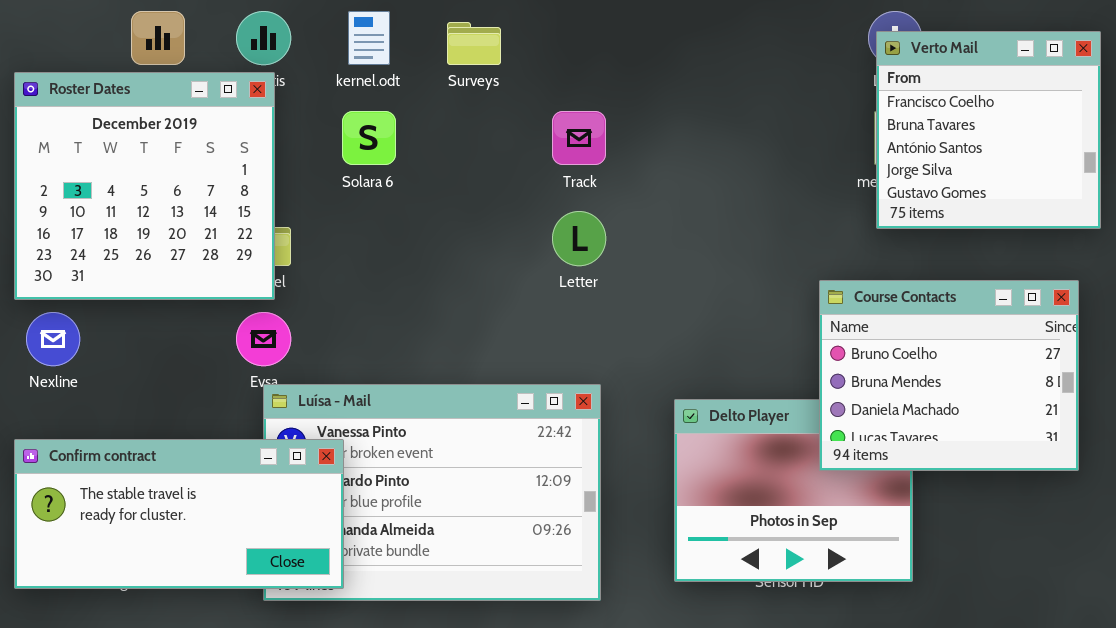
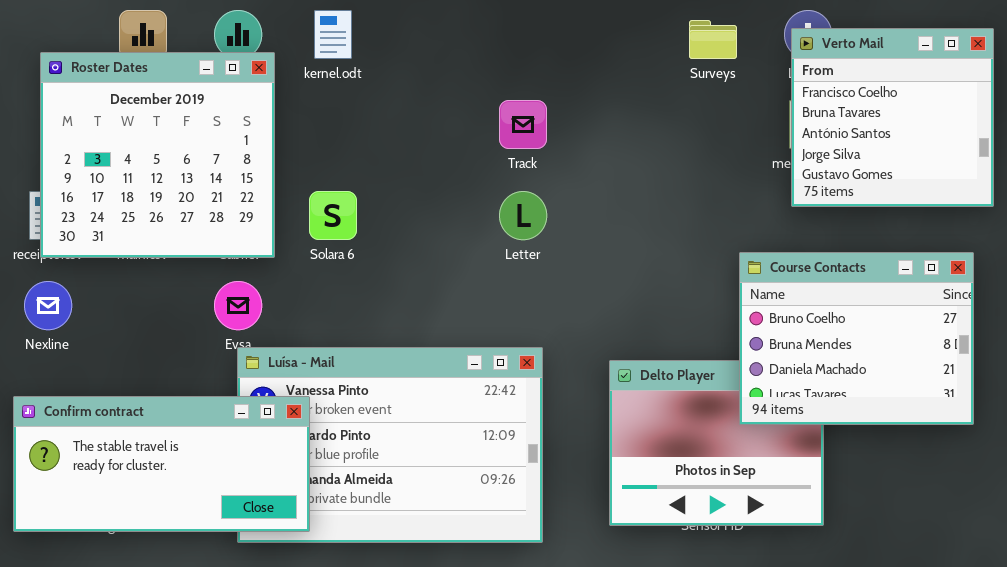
Surveys: [447,22,501,65] -> [689,20,737,59], moved
Roster Dates: [14,72,275,300] -> [40,52,275,258], moved
Solara 6: [342,111,396,165] -> [309,191,357,240], moved

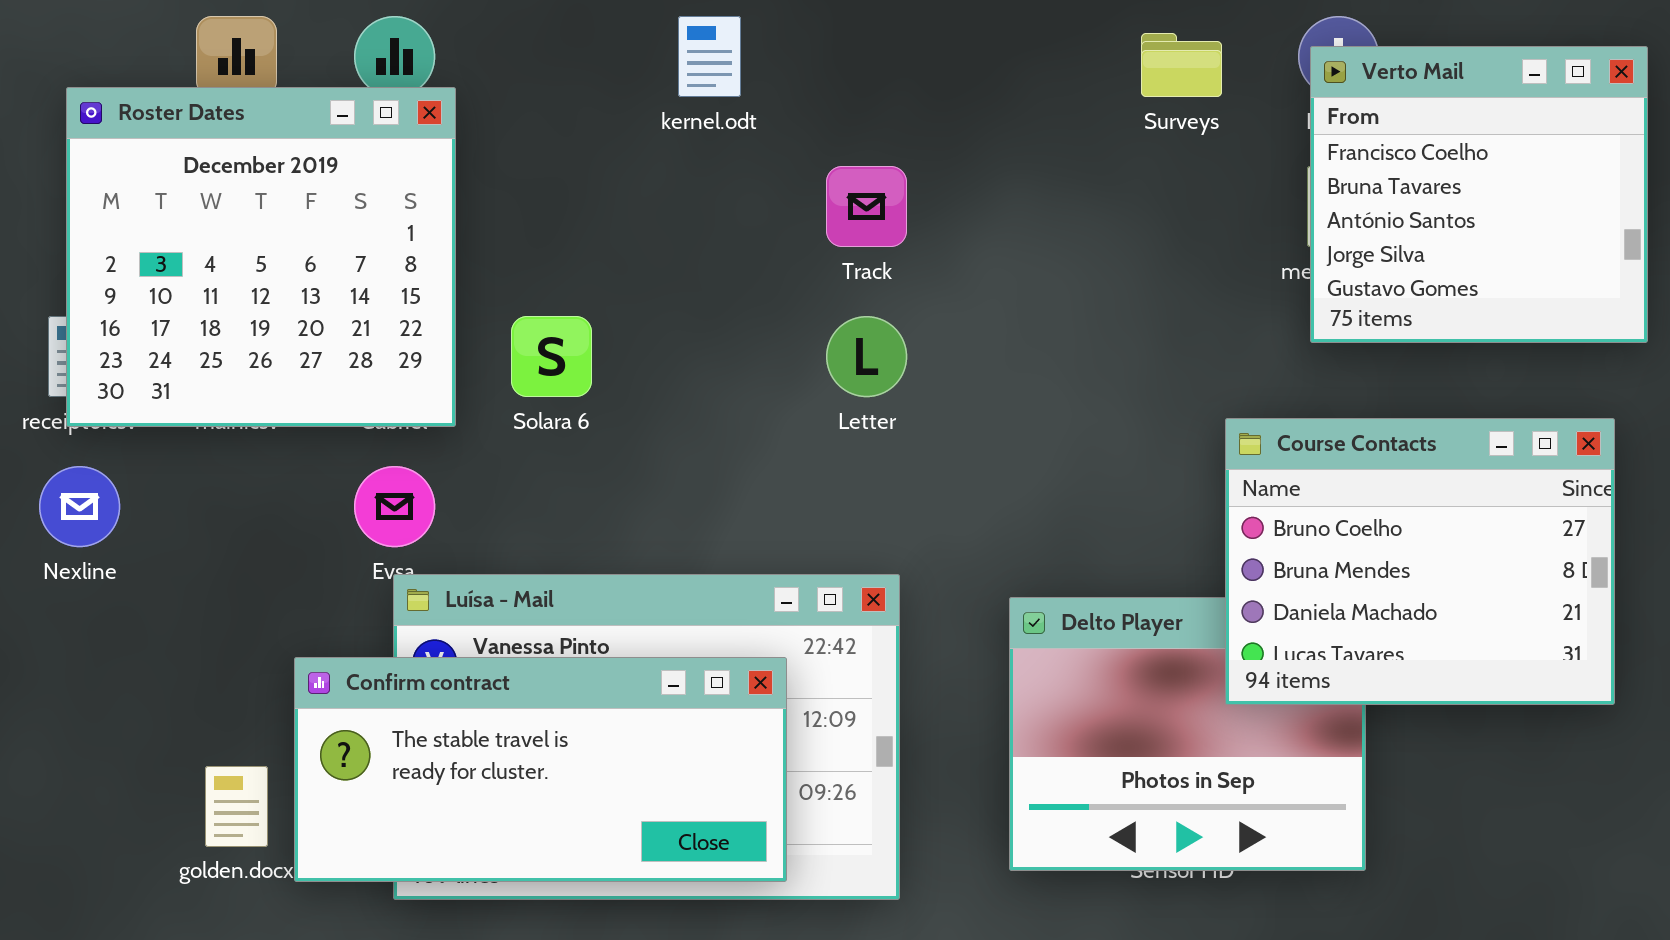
kernel.odt: [314,10,352,59] -> [678,16,741,97], moved
Confirm contract: [13,396,310,532] -> [294,657,787,882], moved

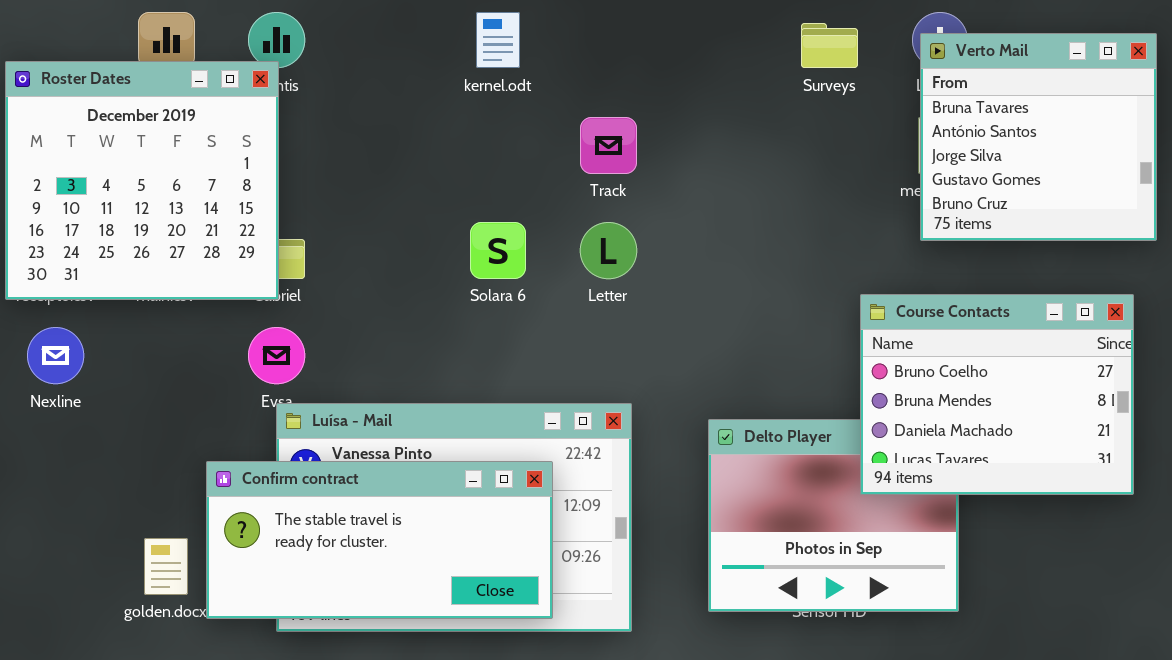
Verto Mail: [1310,46,1648,343] -> [920,33,1157,241], scrolled down 1 row
Roster Dates: [66,87,456,427] -> [5,61,279,300], moved
Solara 6: [511,316,592,397] -> [470,222,526,279], moved

